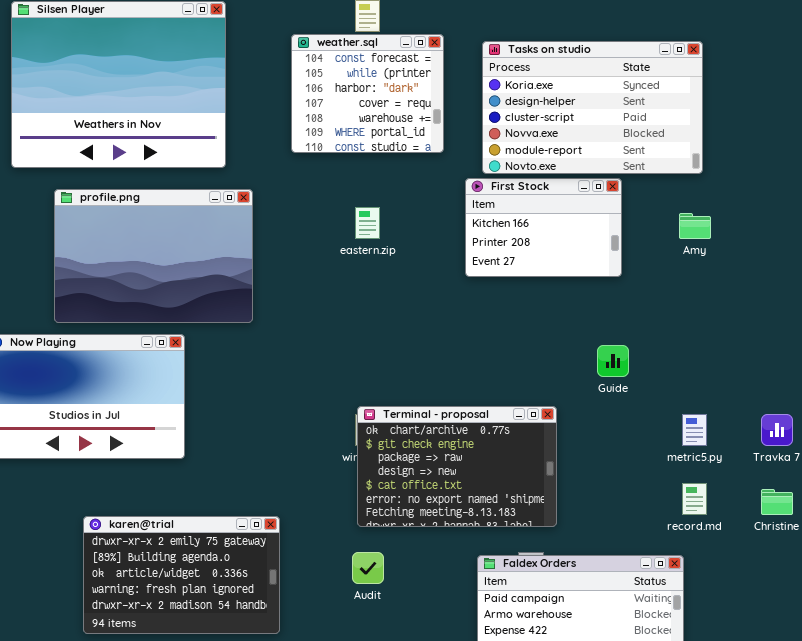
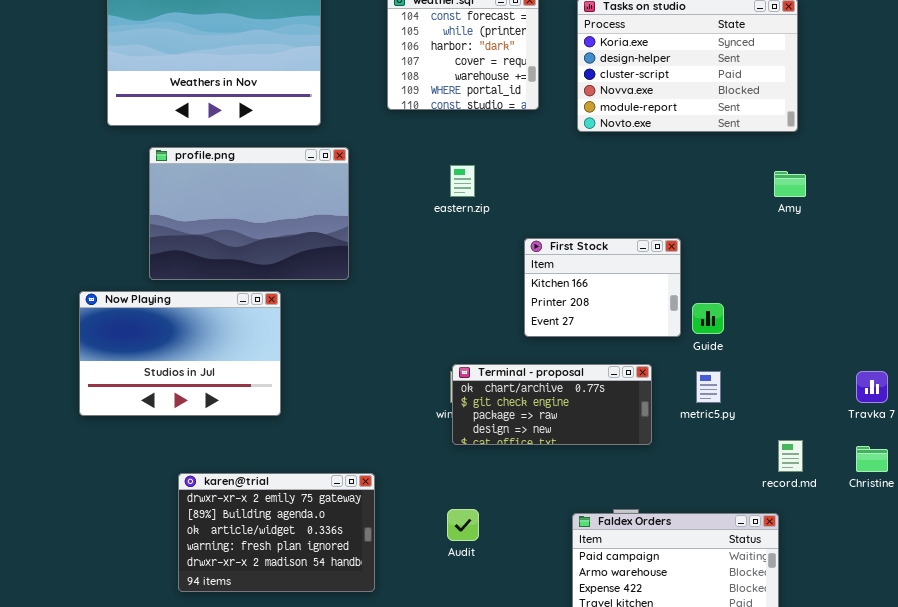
First Stock: [465,178,622,277] -> [524,238,681,337], moved
Terminal - proposal: [357,406,557,527] -> [452,364,652,445], resized
metric5.py: [682,414,707,446] -> [696,371,721,403], moved

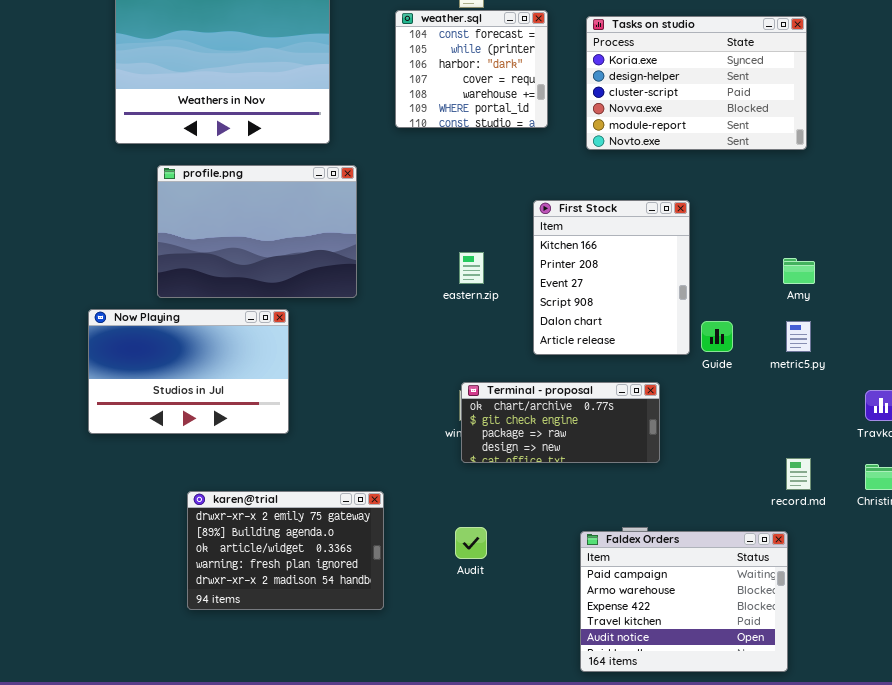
eastern.zip: [450,165,475,197] -> [459,252,484,284], moved
Amy: [774,171,806,197] -> [783,258,815,284], moved
First Stock: [524,238,681,337] -> [533,200,690,355], resized
metric5.py: [696,371,721,403] -> [786,321,811,352], moved

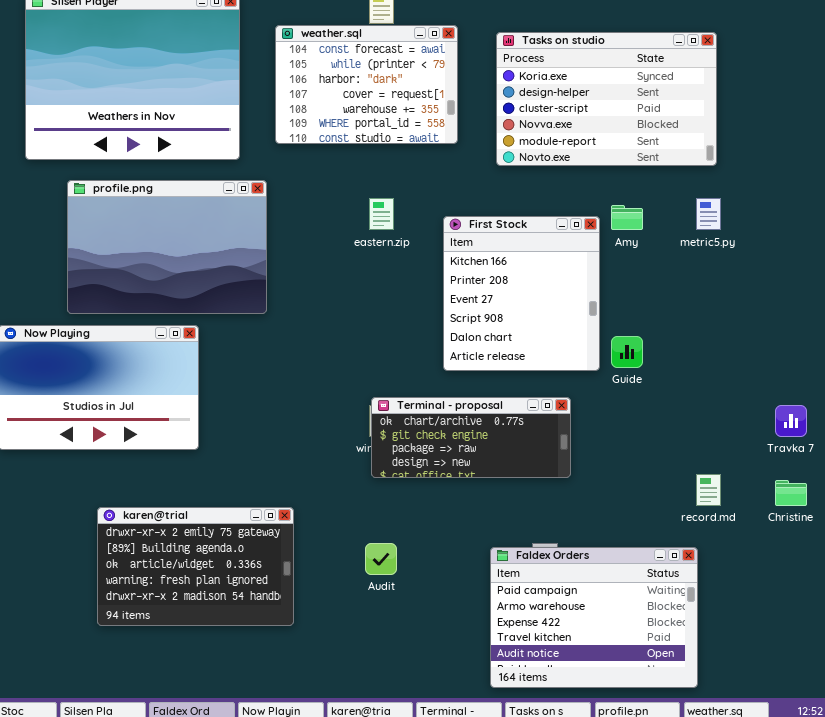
weather.sql: [395,10,548,128] -> [275,25,458,144], resized
eastern.zip: [459,252,484,284] -> [369,198,394,230], moved
Amy: [783,258,815,284] -> [611,205,643,230], moved
metric5.py: [786,321,811,352] -> [696,198,721,230], moved

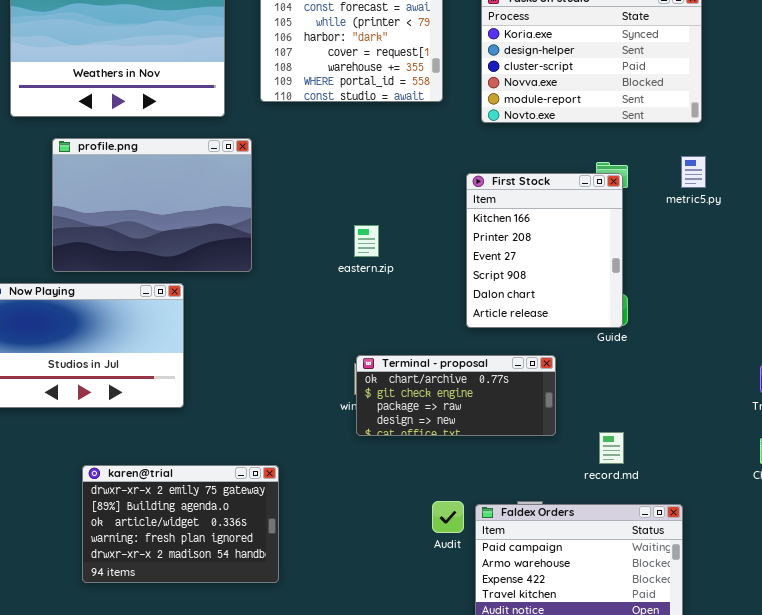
eastern.zip: [369,198,394,230] -> [354,225,379,257], moved
First Stock: [443,216,600,371] -> [466,173,623,328], moved
record.md: [696,474,721,506] -> [599,432,624,464], moved
Audit: [365,543,397,575] -> [432,501,464,533], moved

